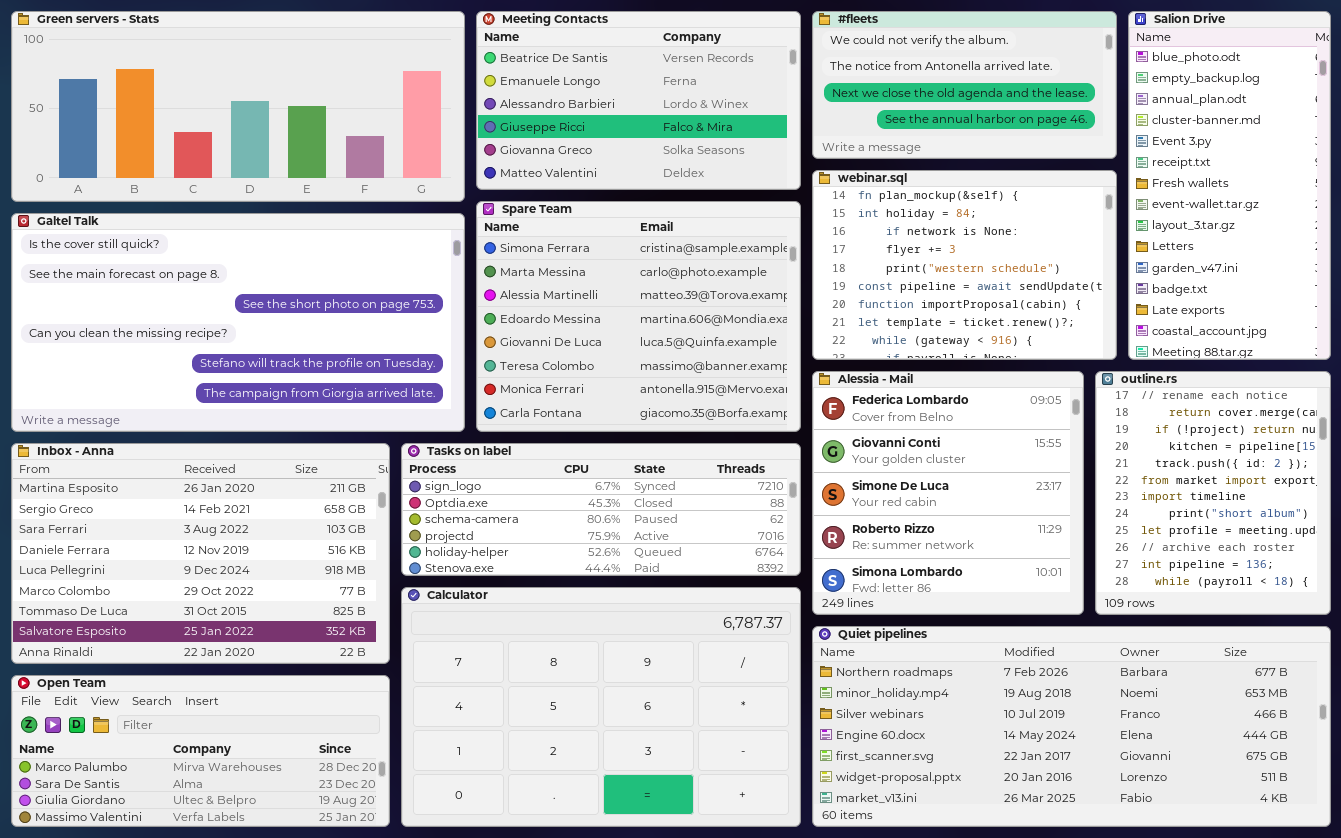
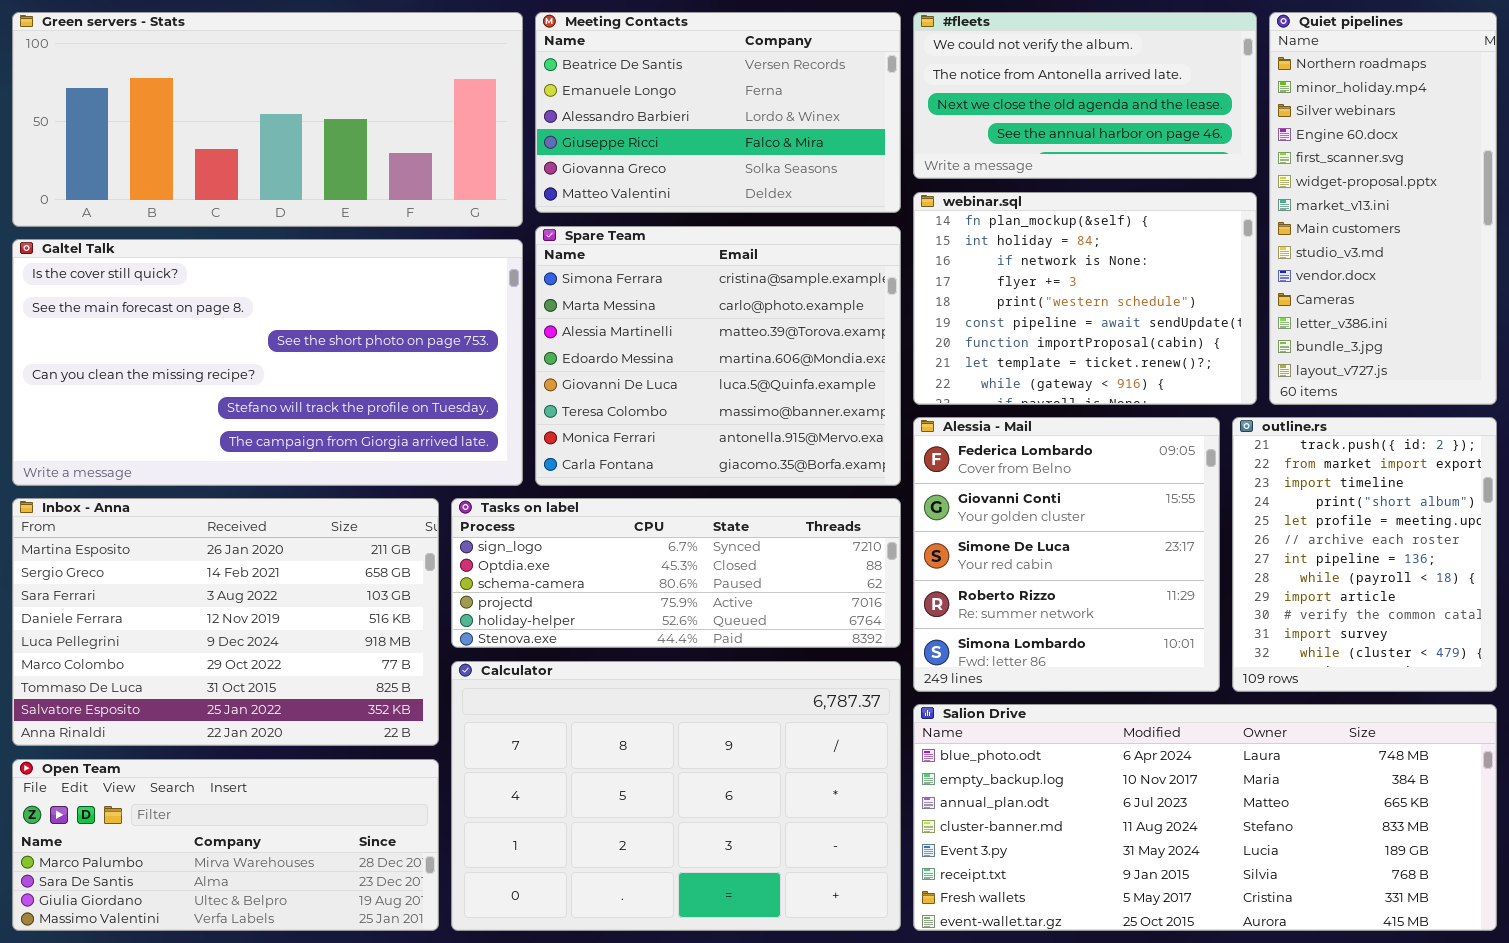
Salion Drive: [1128,11,1331,360] -> [913,704,1497,931], moved, resized
outline.rs: [1095,371,1331,615] -> [1232,417,1497,692], scrolled down 4 rows
Quiet pipelines: [812,626,1331,827] -> [1269,12,1497,405], moved, resized

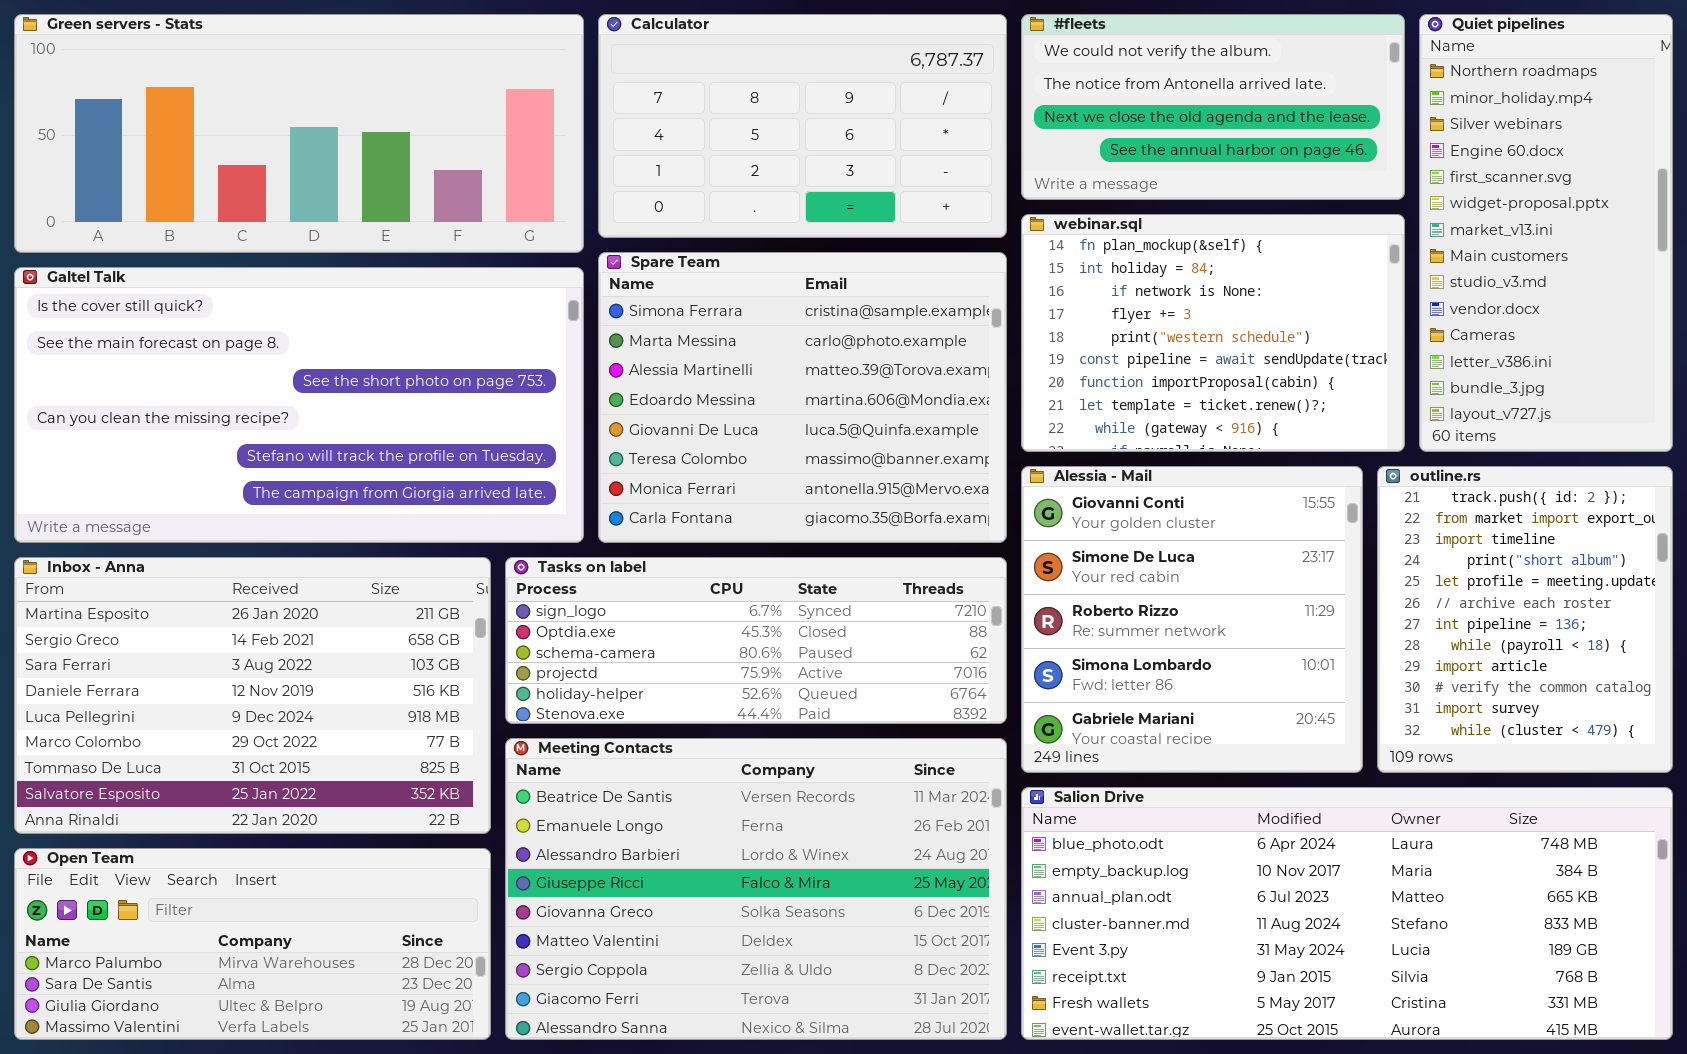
Meeting Contacts: [535,12,901,213] -> [505,738,1007,1040], moved, resized
Alessia - Mail: [913,417,1220,692] -> [1021,466,1363,773], scrolled down 1 row
Calculator: [451,661,901,931] -> [598,14,1007,238], moved, resized

